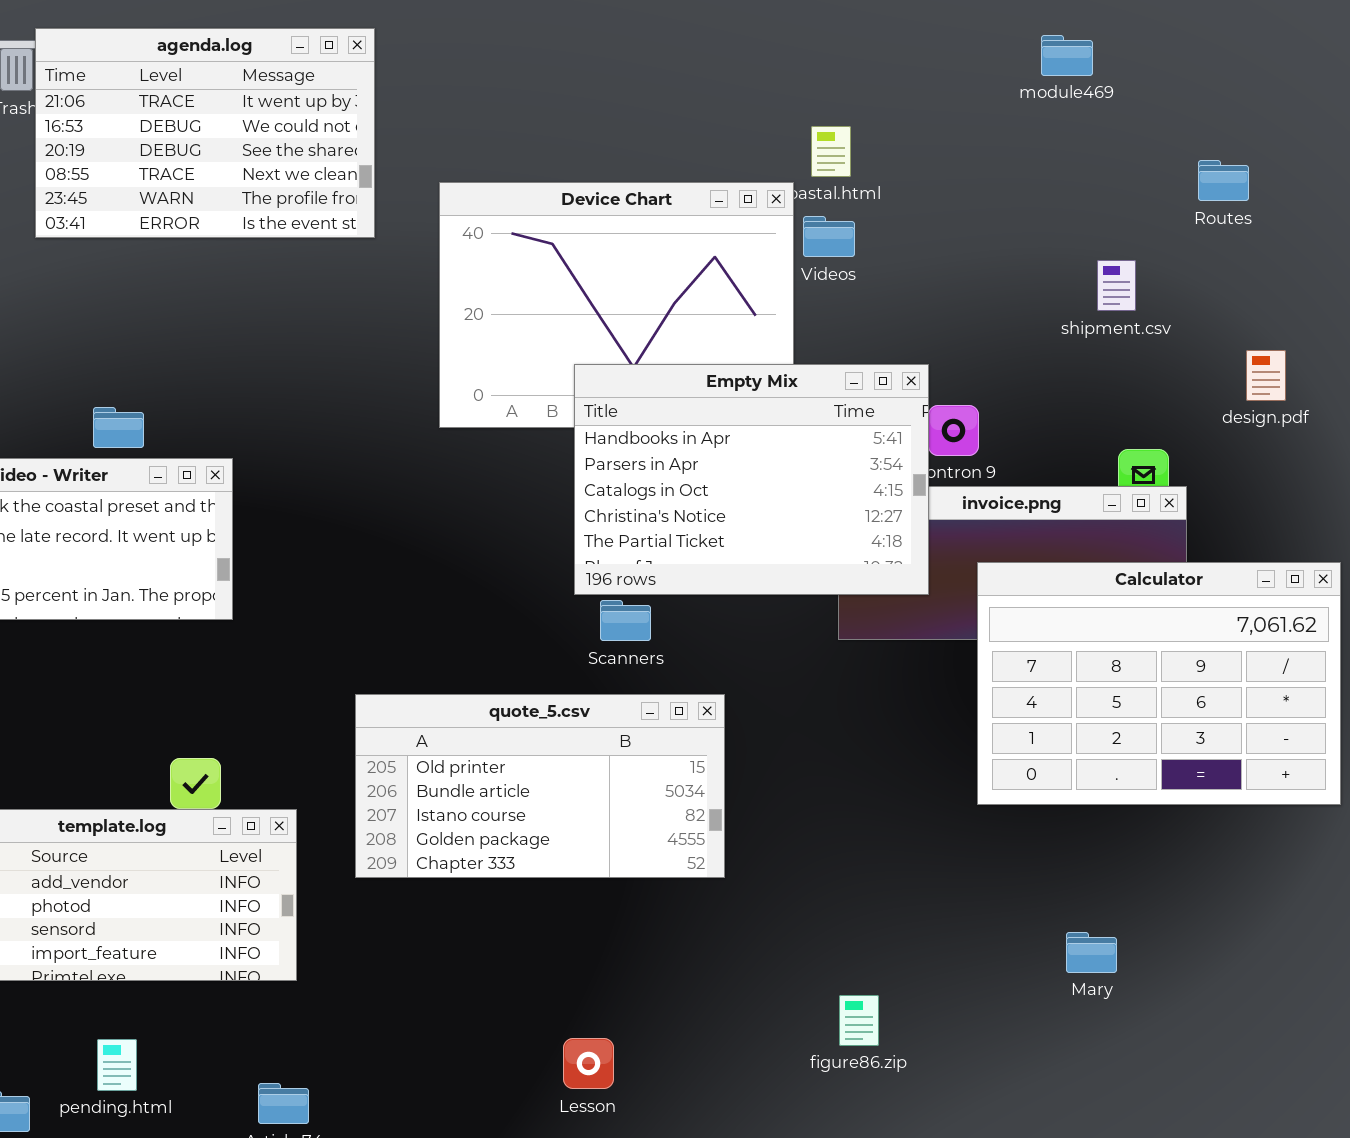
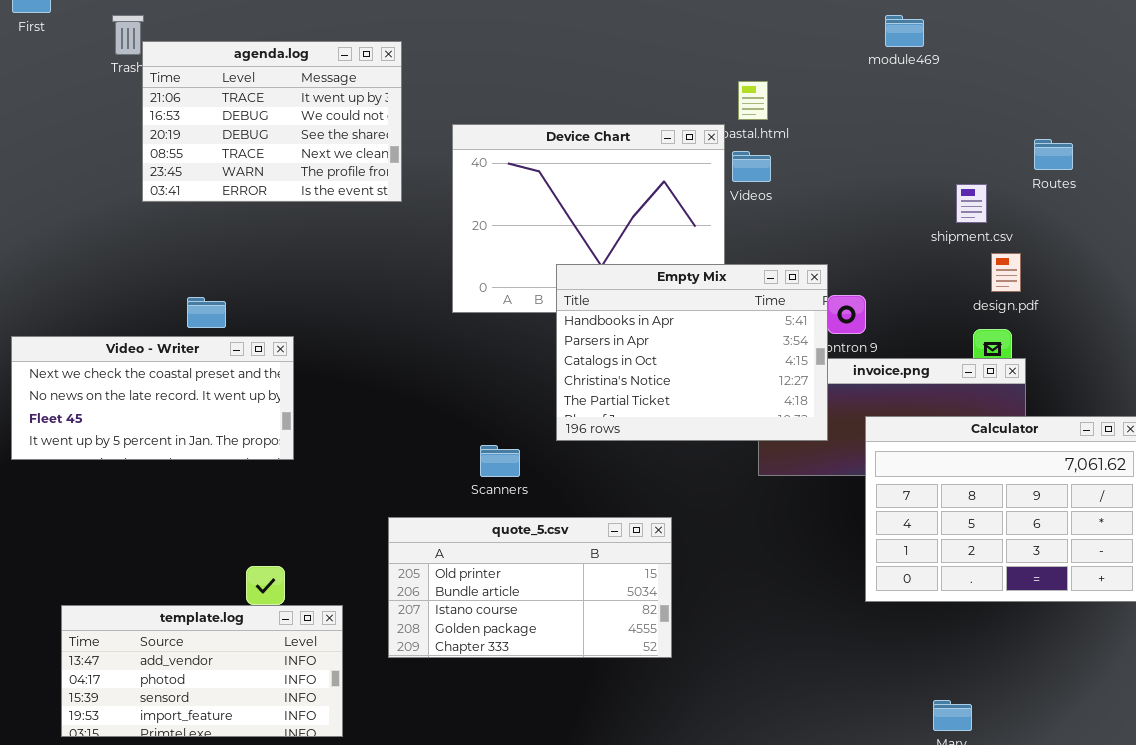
agenda.log: [35,28,375,238] -> [142,41,402,202], moved
module469: [1041,35,1093,76] -> [885,15,924,47], moved
Routes: [1198,160,1249,201] -> [1034,139,1073,170], moved
design.pdf: [1246,350,1286,401] -> [991,253,1021,292], moved
Scanners: [600,600,651,641] -> [480,445,520,477], moved

